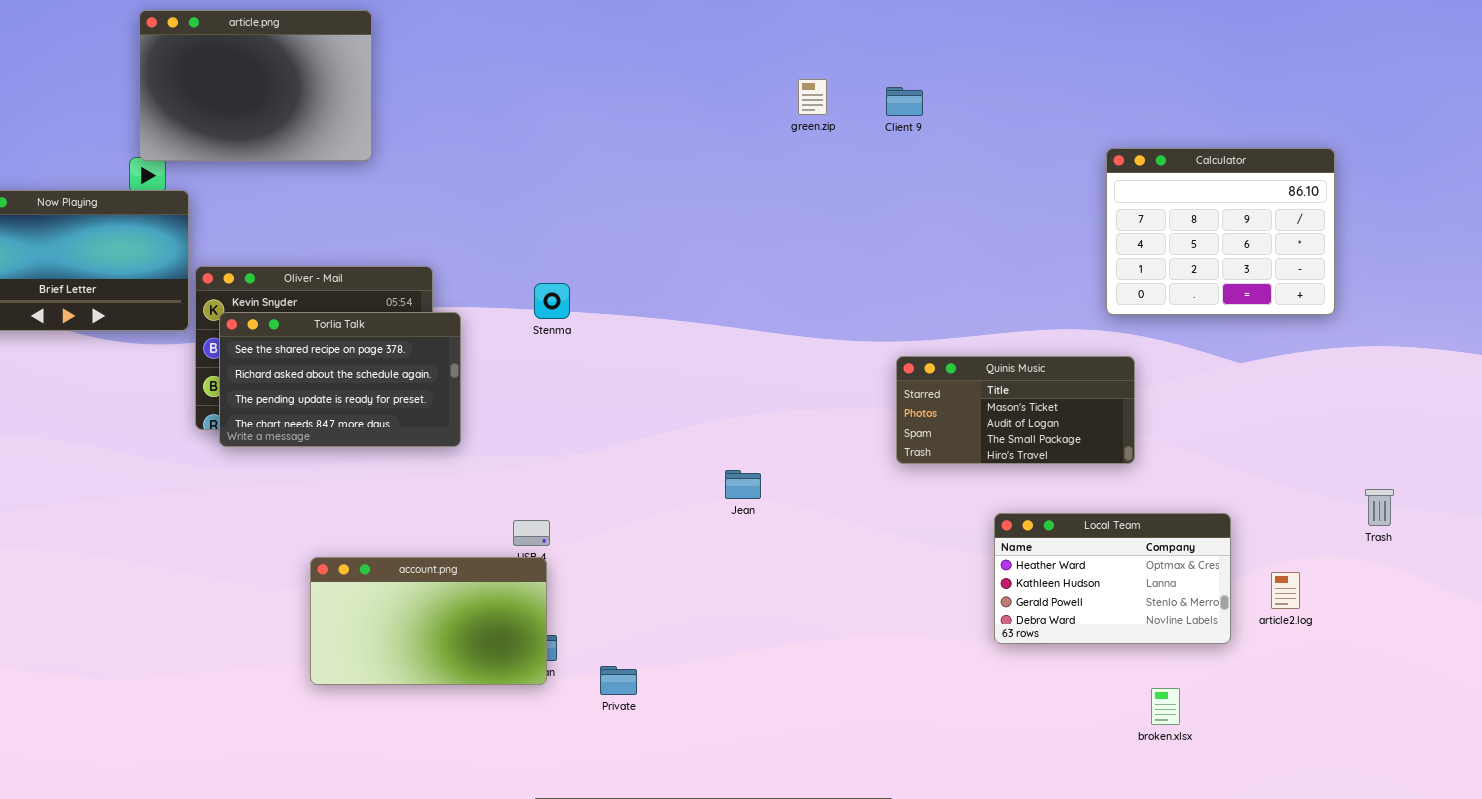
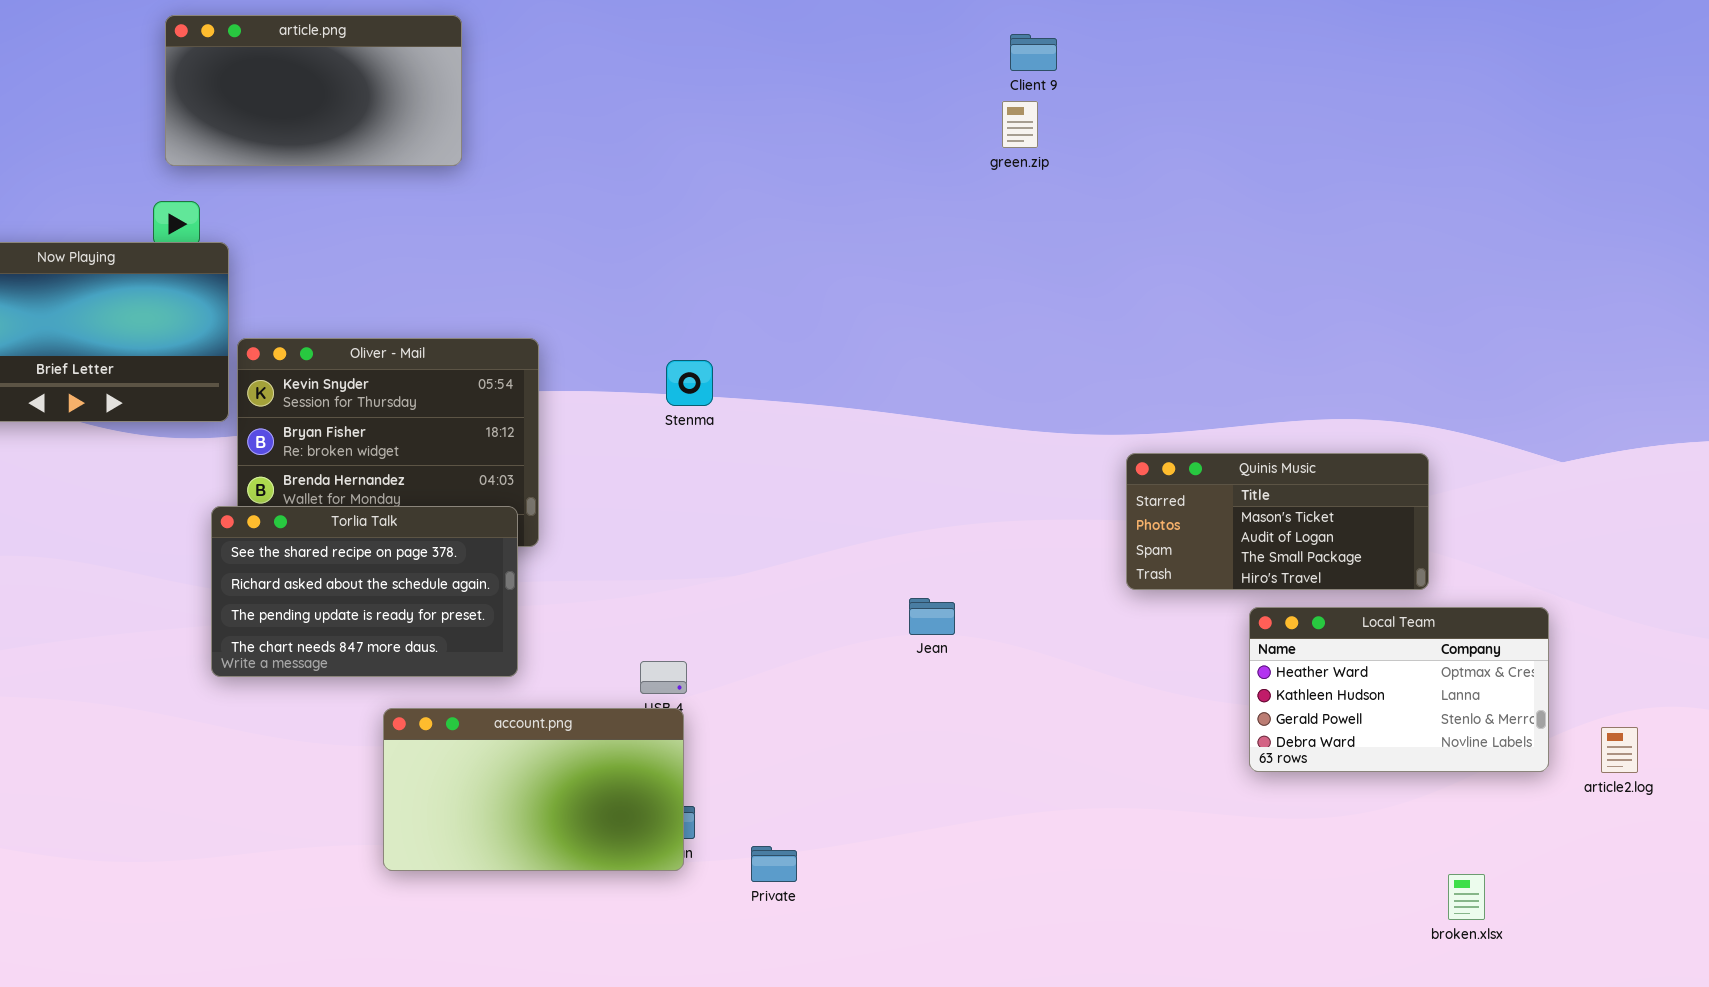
article.png: [139,10,372,161] -> [165,15,462,166], resized
Client 9: [886,87,923,116] -> [1010,34,1057,71], moved
Calculator: [1106,148,1335,315] -> none, closed
Torlia Talk: [219,312,461,447] -> [211,506,518,677], moved
Local Team: [994,513,1231,644] -> [1249,607,1549,772], moved

